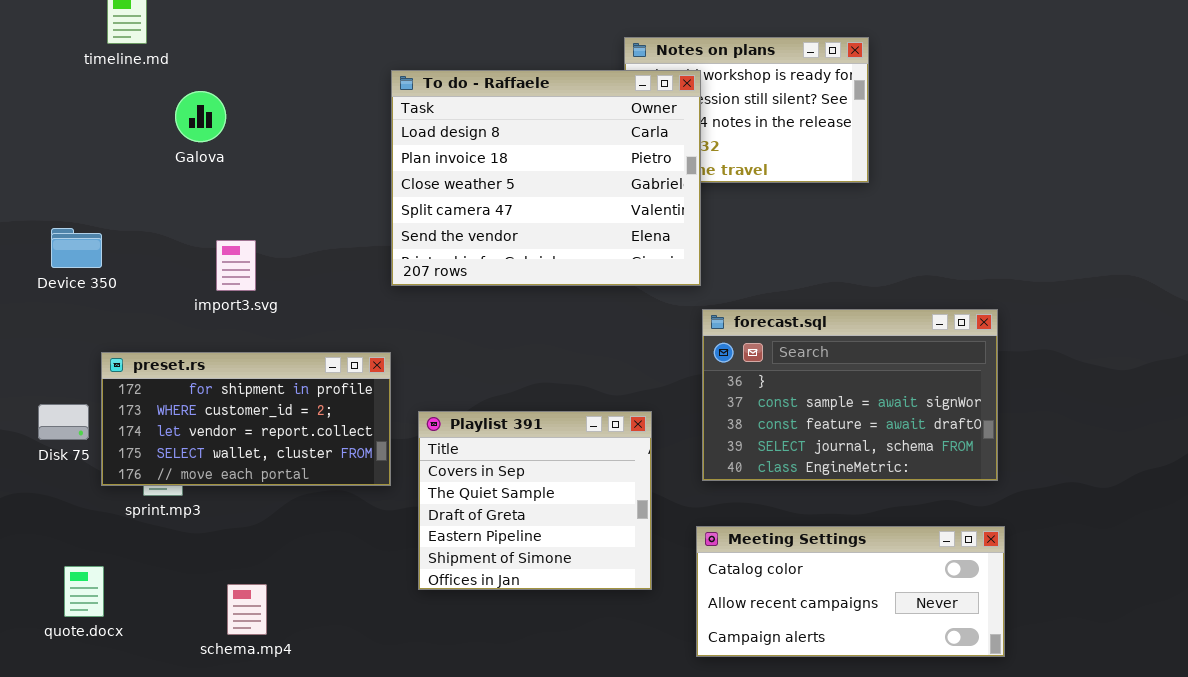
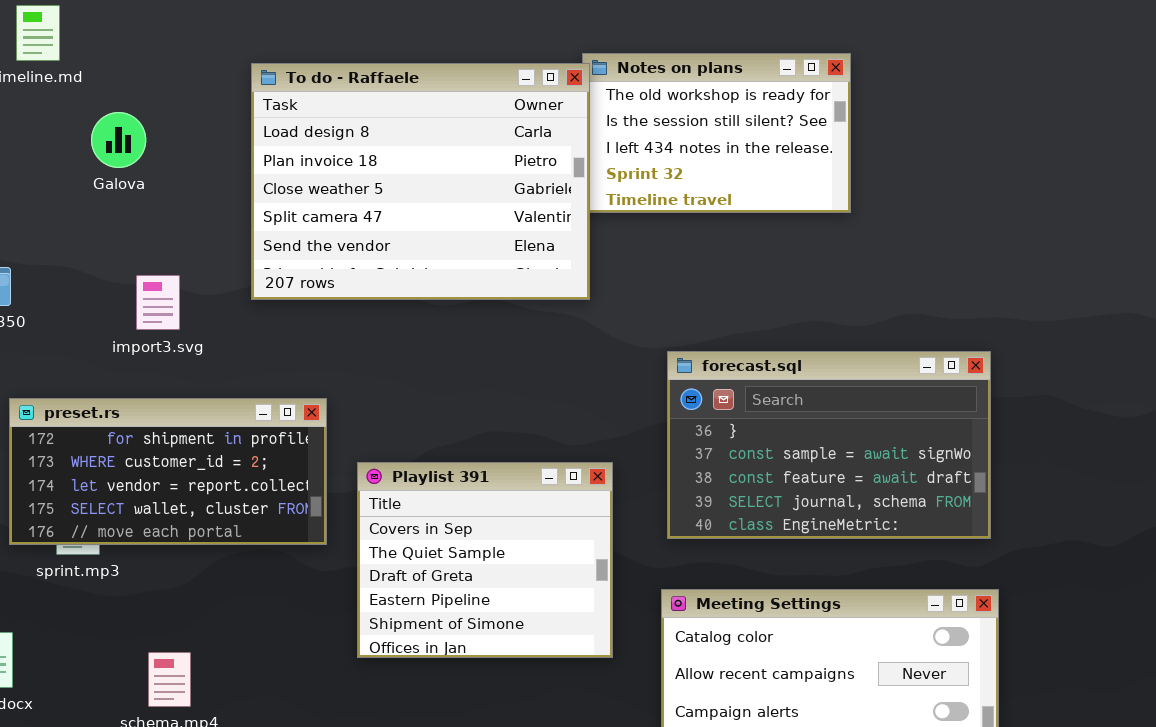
To do - Raffaele: [391,70,701,286] -> [251,63,590,300], moved

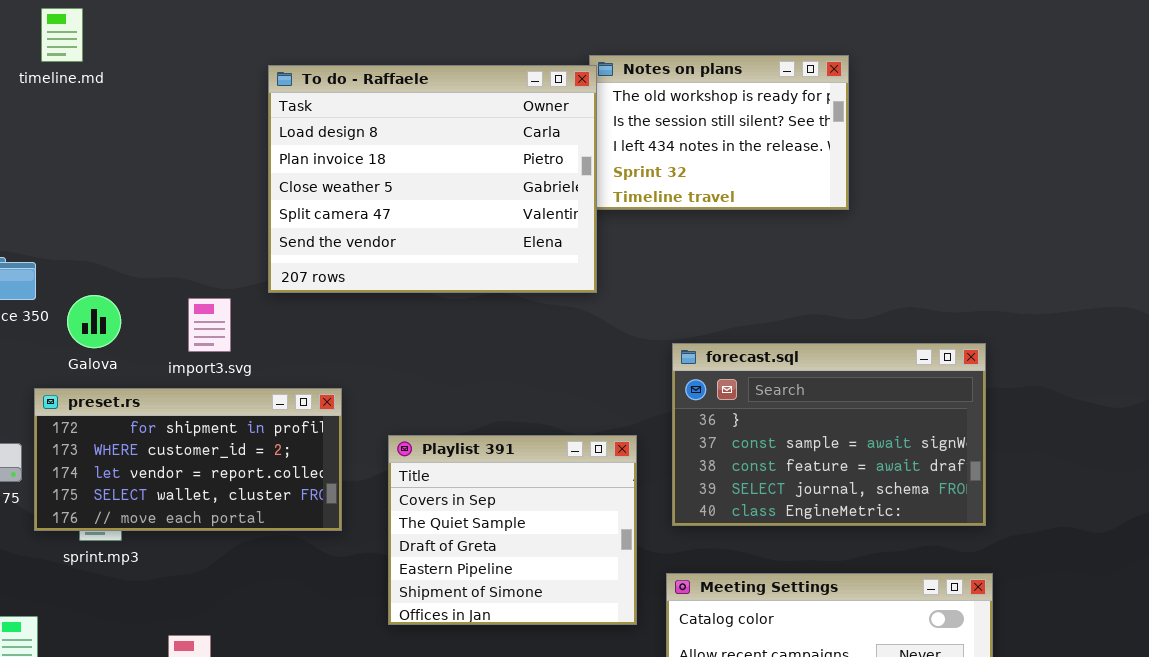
Galova: [91,112,146,168] -> [67,295,121,348], moved
import3.svg: [136,275,180,330] -> [188,298,231,352], moved
Playlist 391: [357,462,613,658] -> [388,435,637,625], moved

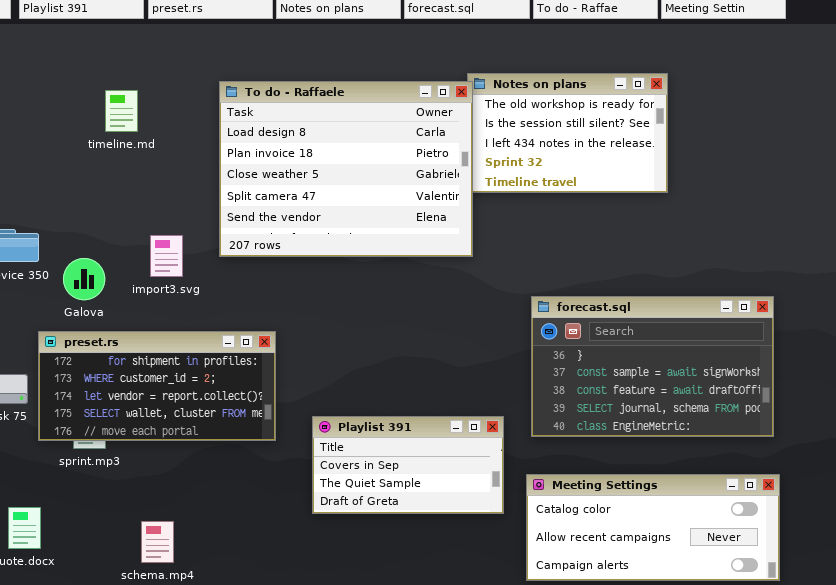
timeline.md: [41,8,83,62] -> [105,90,138,132], moved
import3.svg: [188,298,231,352] -> [150,235,183,277], moved
Playlist 391: [388,435,637,625] -> [312,416,504,514], resized

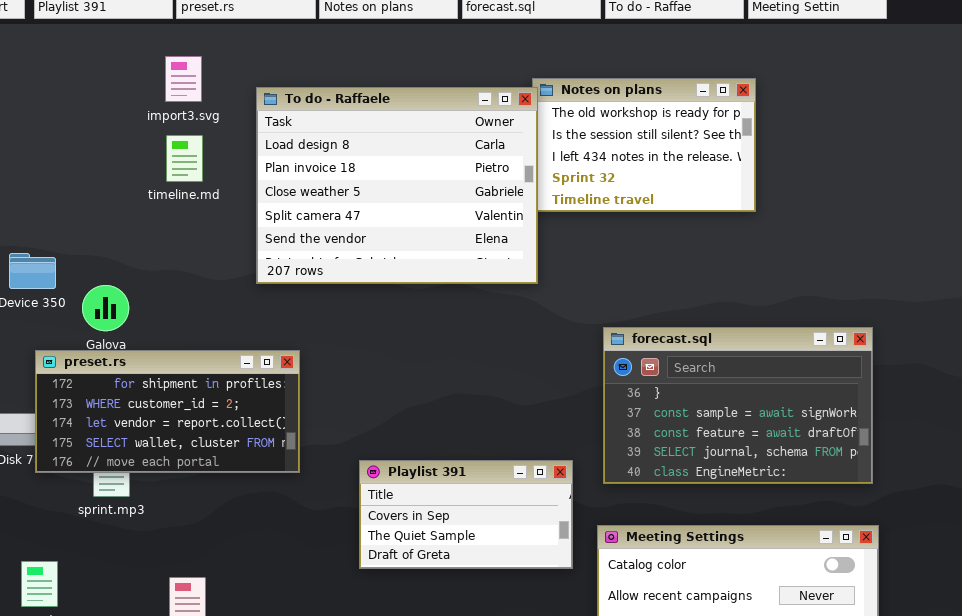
timeline.md: [105,90,138,132] -> [166,135,203,182], moved
import3.svg: [150,235,183,277] -> [165,56,202,102], moved
preset.rs: [38,331,276,441] -> [35,350,300,473], moved

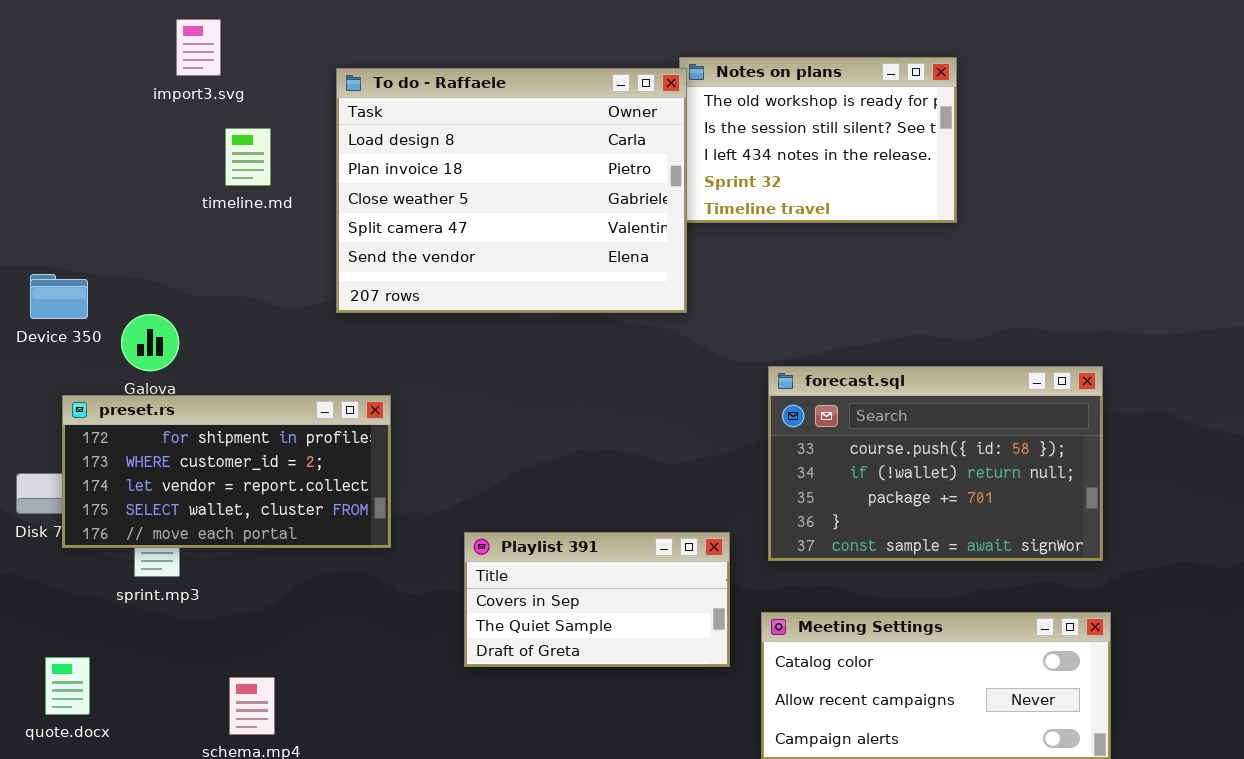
import3.svg: [165,56,202,102] -> [176,19,221,76], moved
forecast.sql: [603,327,873,484] -> [768,366,1103,561], scrolled up 3 rows

